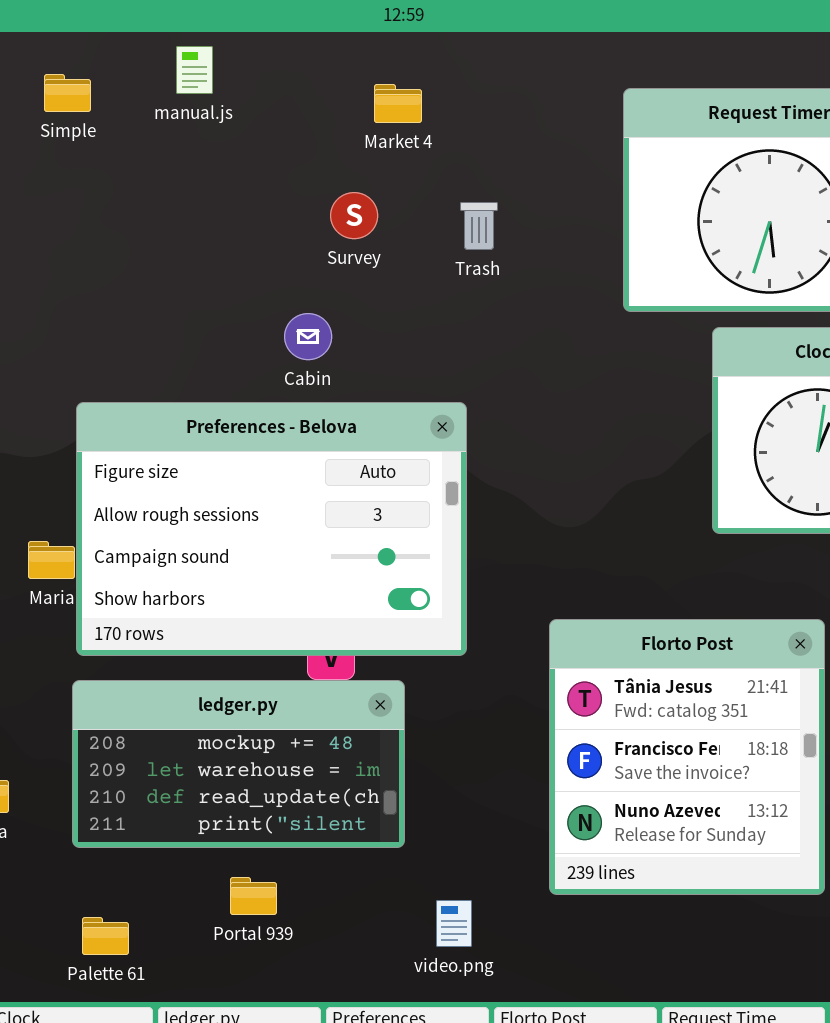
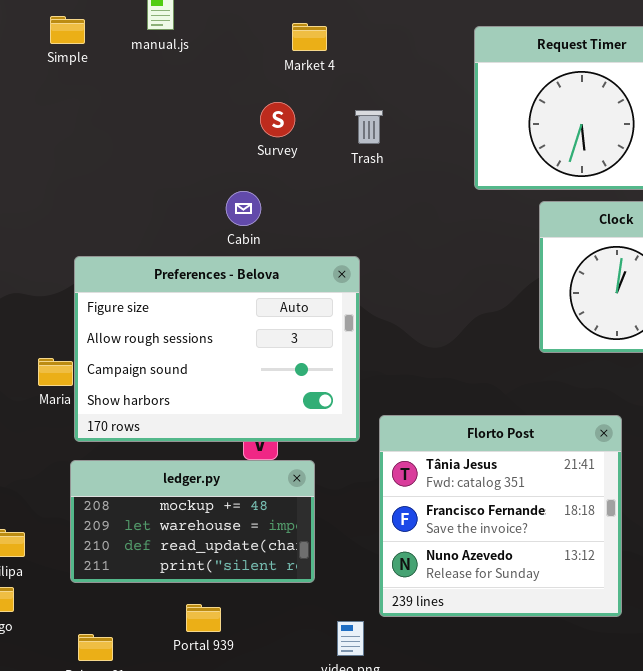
Florto Post: [549,619,825,895] -> [379,415,622,617], resized

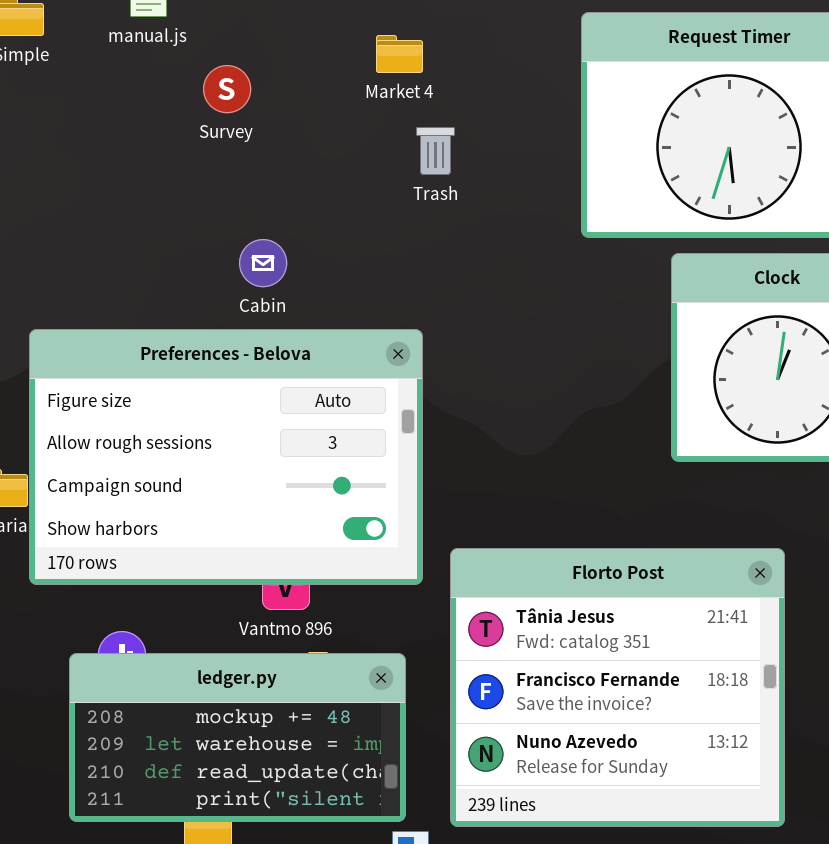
Market 4: [292,23,327,51] -> [376,35,423,73], moved
Survey: [260,102,295,137] -> [203,65,251,113], moved
ledger.py: [70,460,315,583] -> [69,653,406,822], moved

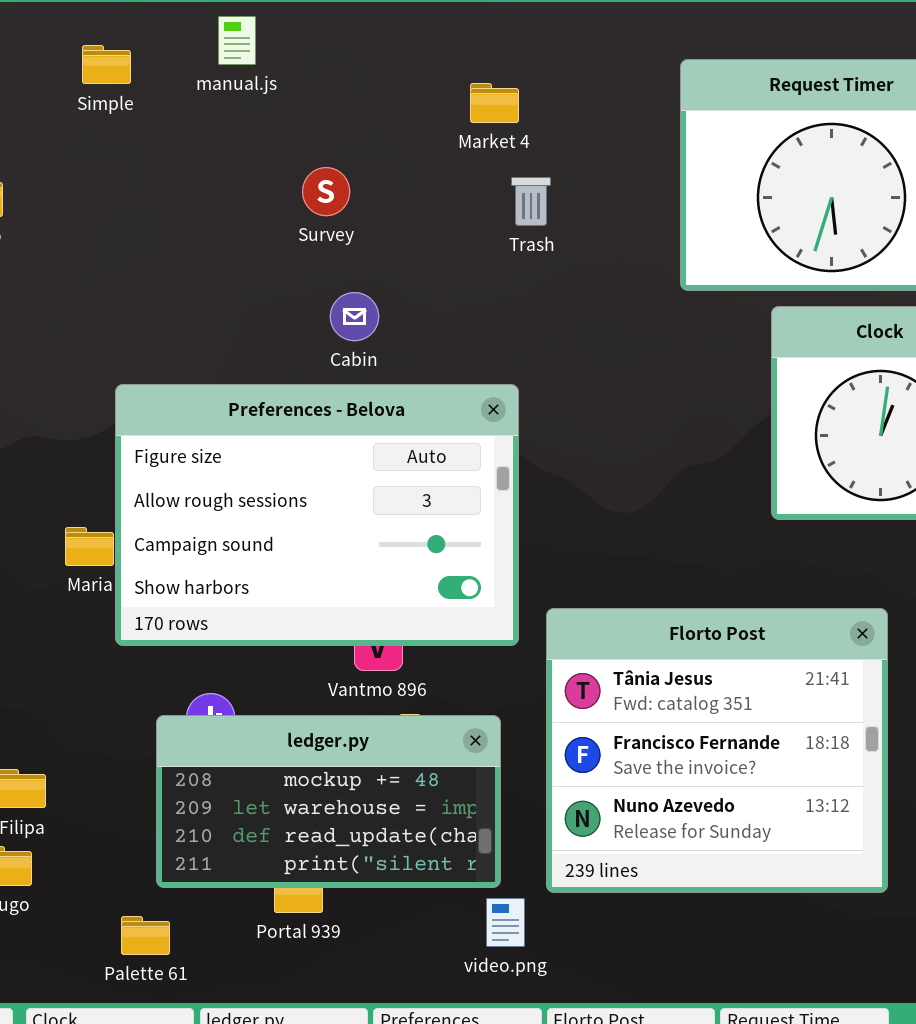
Survey: [203,65,251,113] -> [302,167,350,216], moved

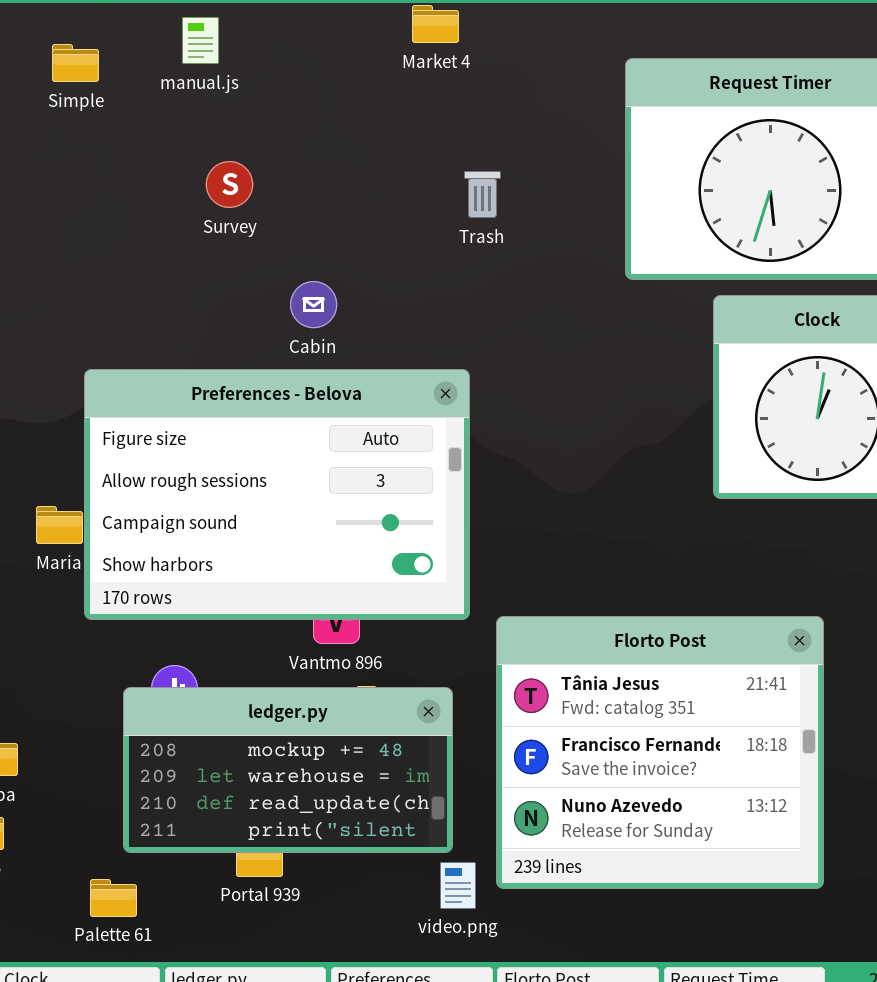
Market 4: [470,83,519,123] -> [412,5,459,43], moved
Survey: [302,167,350,216] -> [206,161,253,208], moved
Florto Post: [546,608,888,893] -> [496,616,824,889], moved

